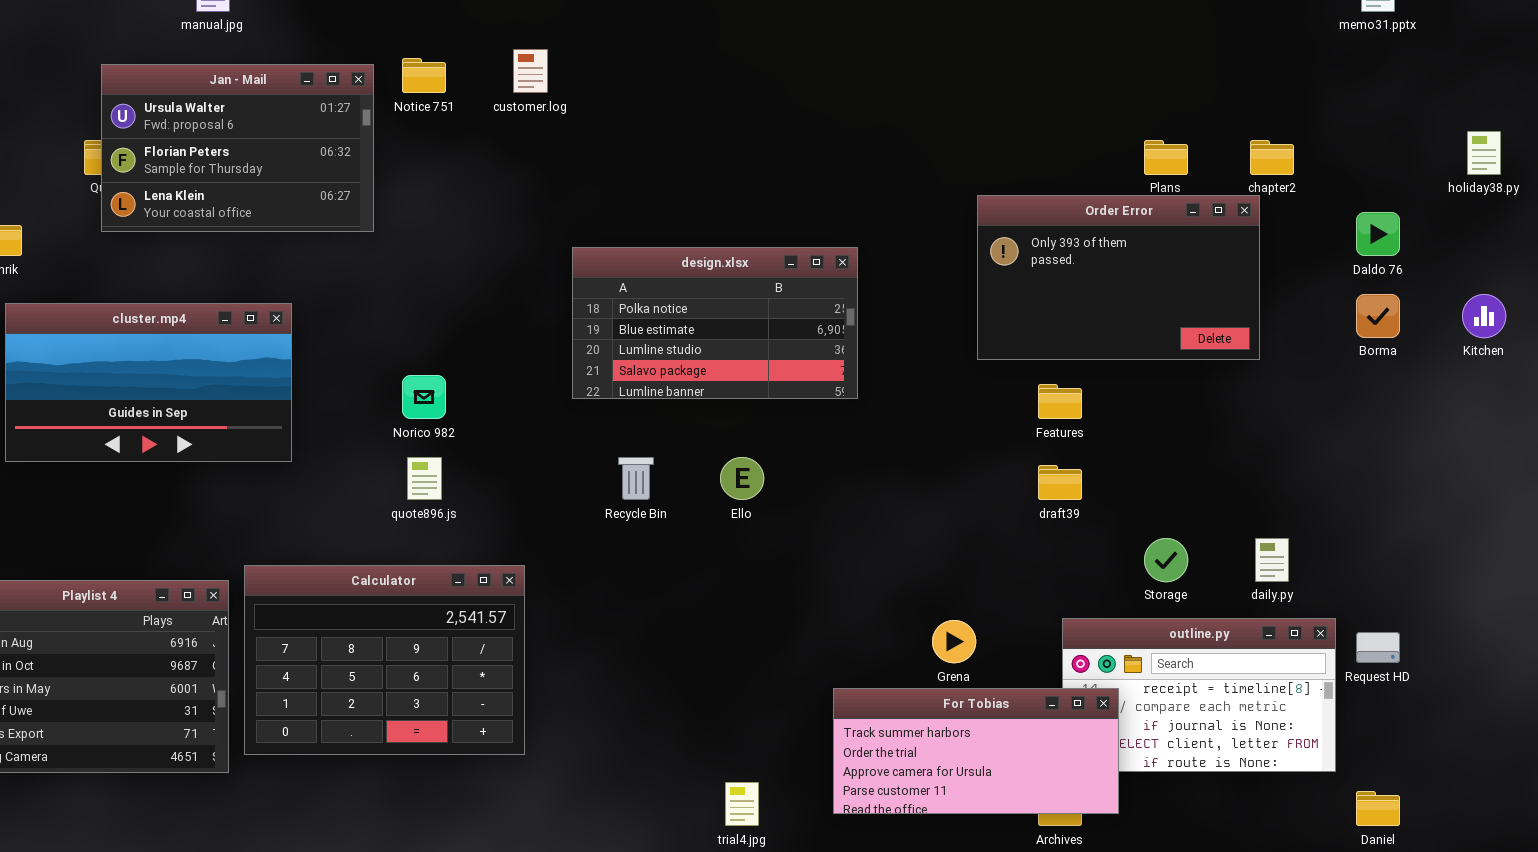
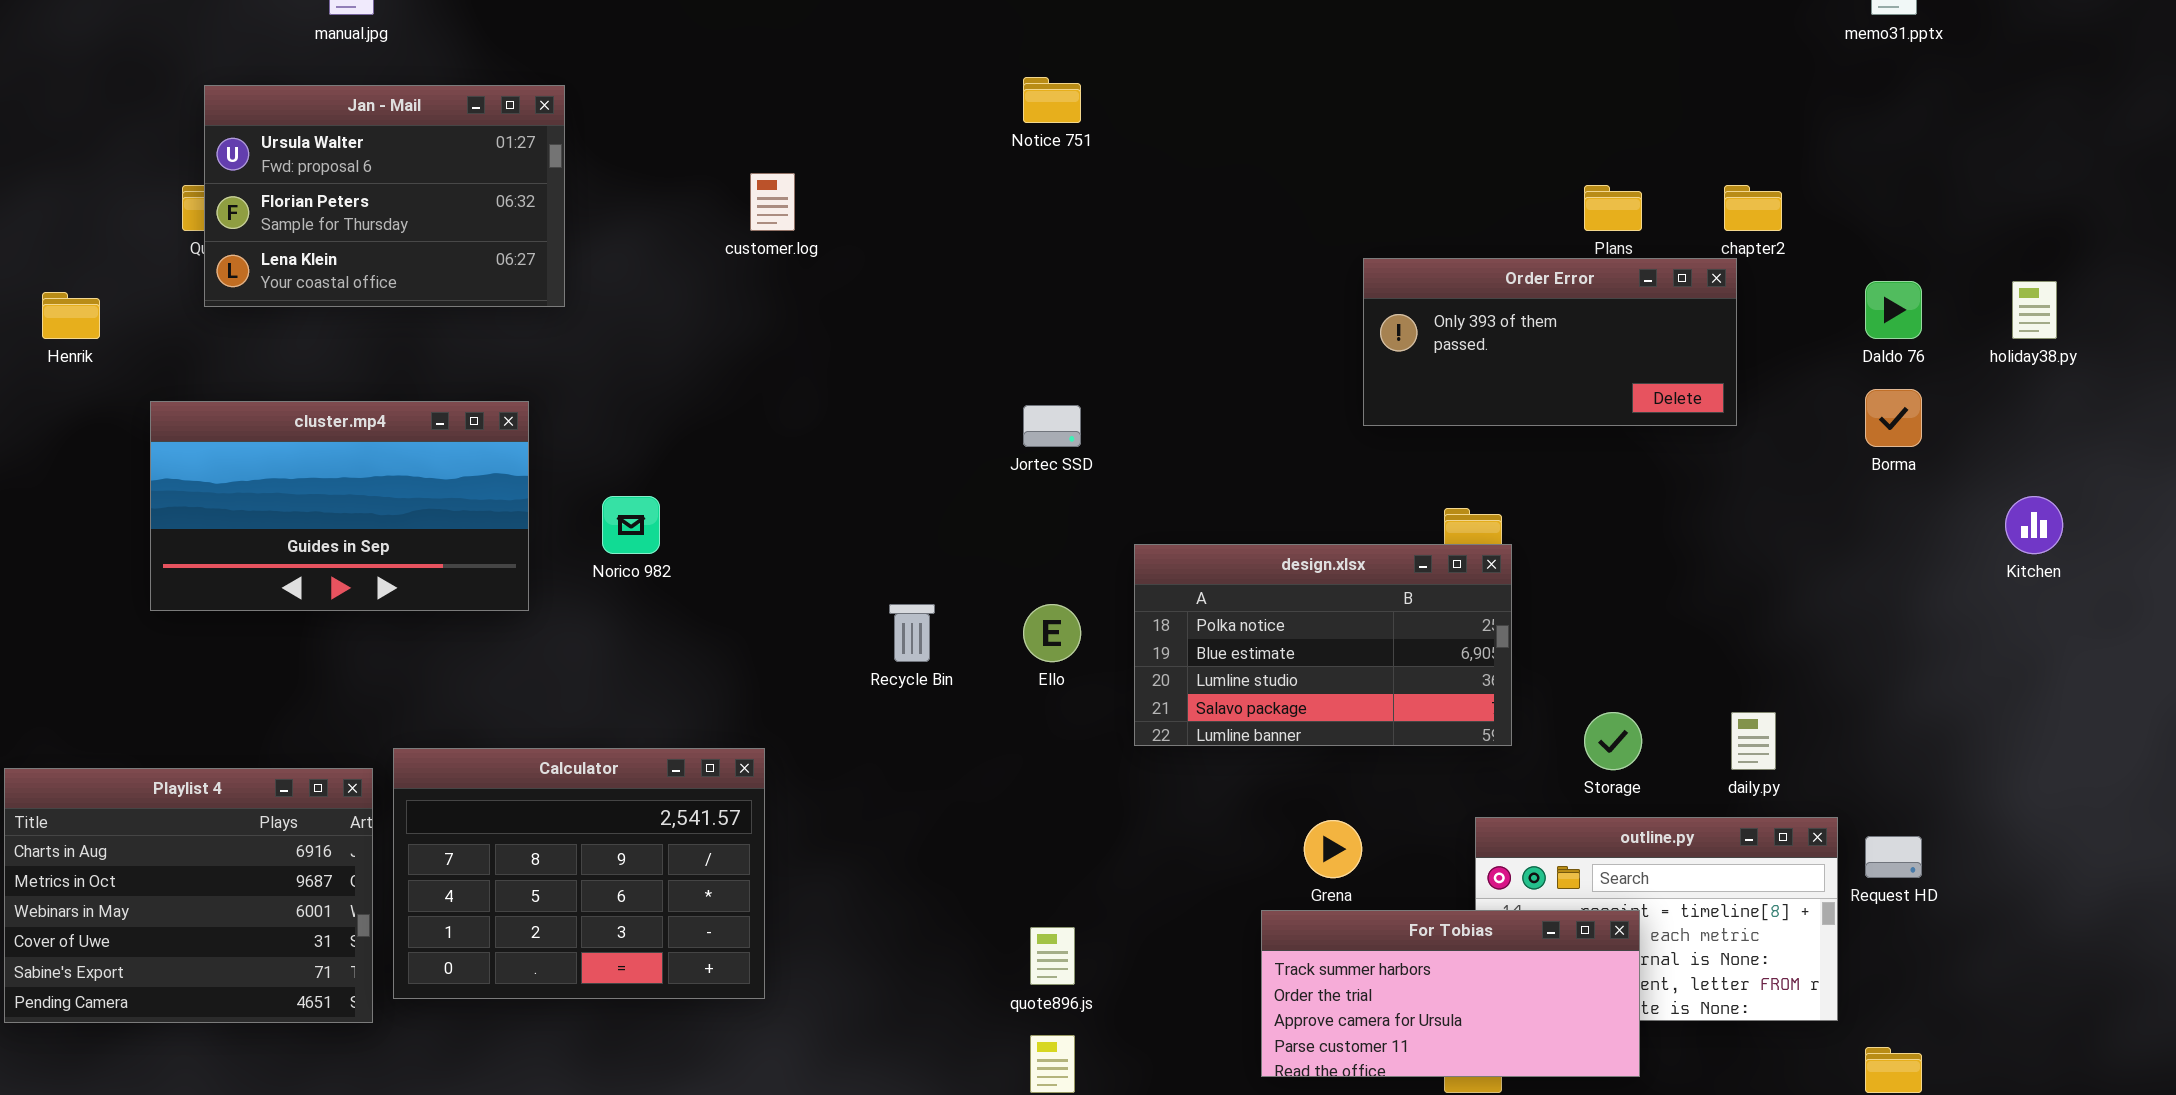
customer.log: [513,49,548,93] -> [750,173,795,231], moved
Notice 751: [402,58,446,93] -> [1023,77,1081,123], moved
holiday38.py: [1467,131,1501,175] -> [2012,281,2057,339], moved
Order Error: [977,195,1260,360] -> [1363,258,1737,426], resized
design.xlsx: [572,247,858,399] -> [1134,544,1512,746], moved
Kitchen: [1462,294,1506,338] -> [2005,496,2063,554], moved
cluster.mp4: [5,303,292,462] -> [150,401,529,611], moved
quote896.js: [407,457,442,500] -> [1030,927,1075,985], moved
For Tobias: [833,688,1119,814] -> [1261,910,1640,1077], moved

